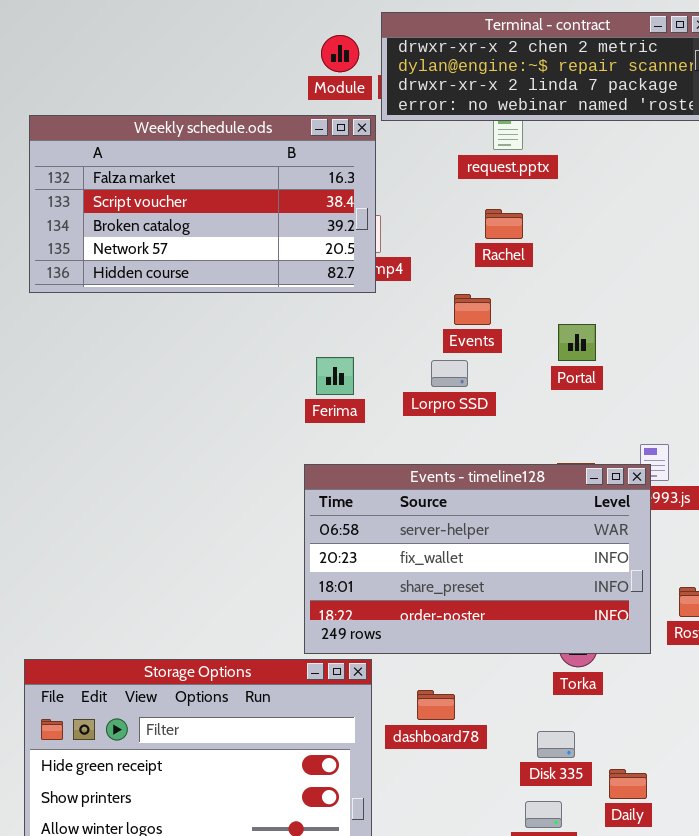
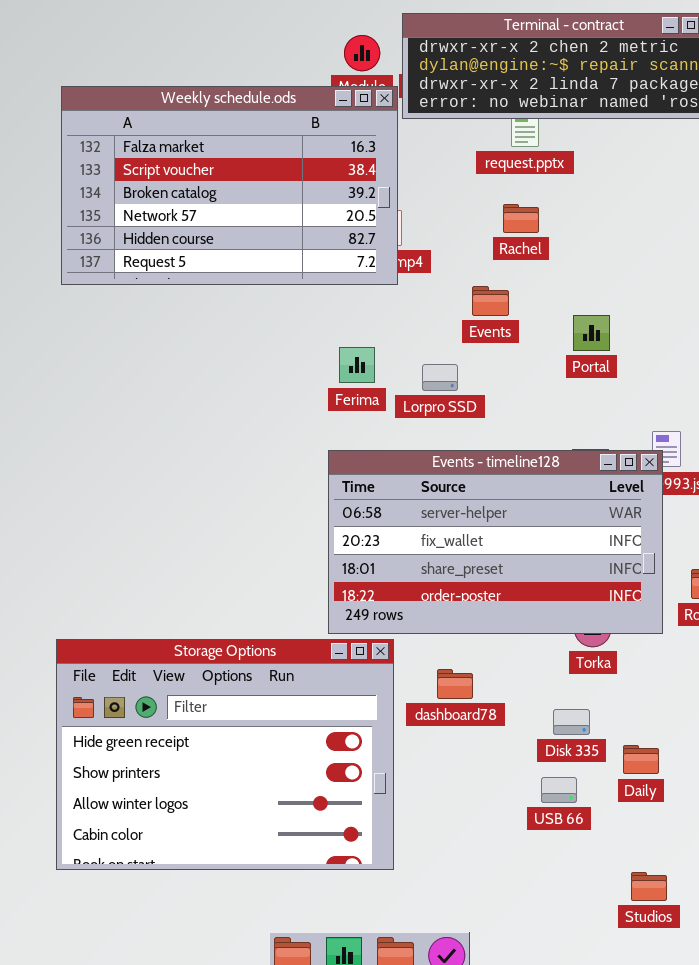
Weekly schedule.ods: [29,115,376,293] -> [61,86,398,285], resized
Lorpro SSD: [431,360,468,387] -> [422,364,458,391], moved

